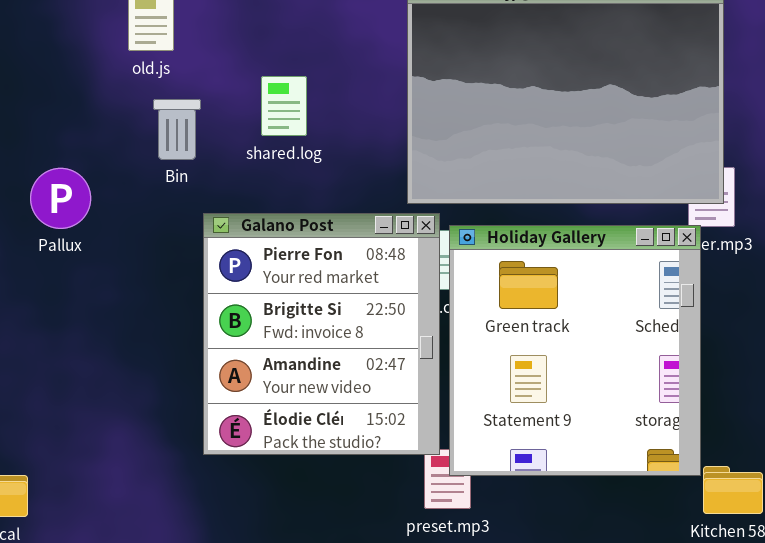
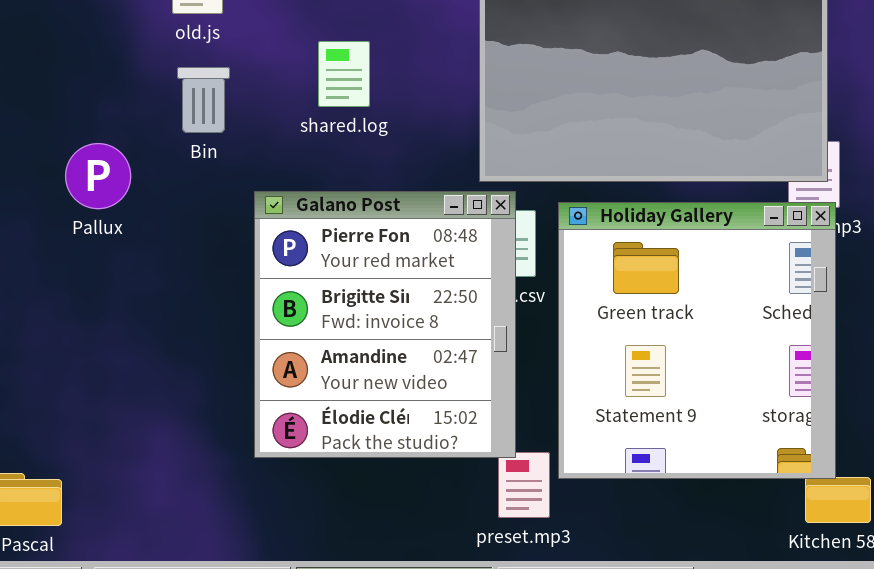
Bin: [153,99,201,160] -> [177,67,230,133], moved
Holiday Gallery: [449,225,701,476] -> [558,202,836,479], moved

